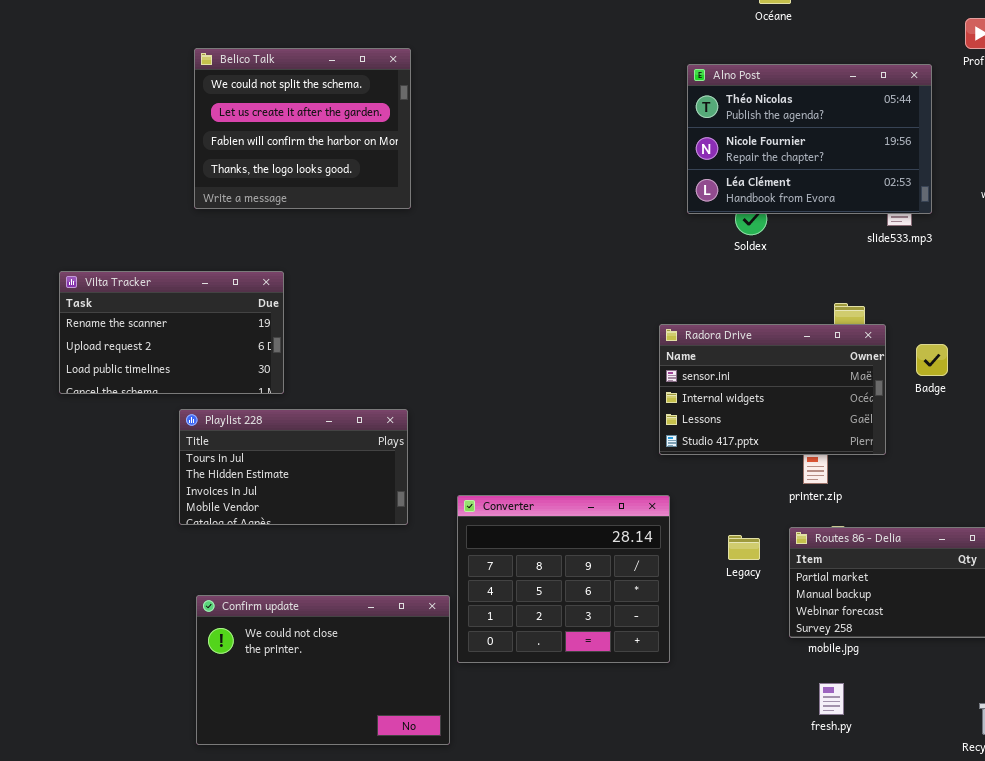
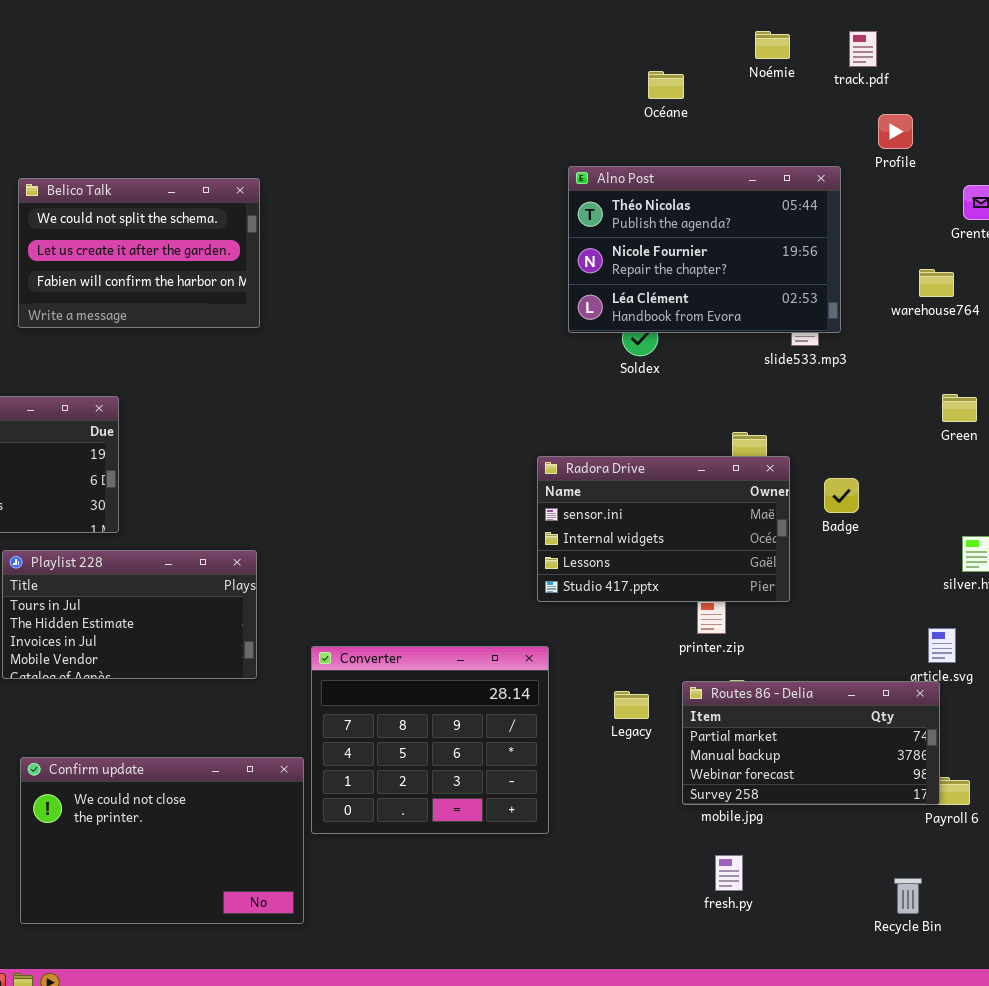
Belico Talk: [194,48,411,209] -> [18,178,260,328], resized

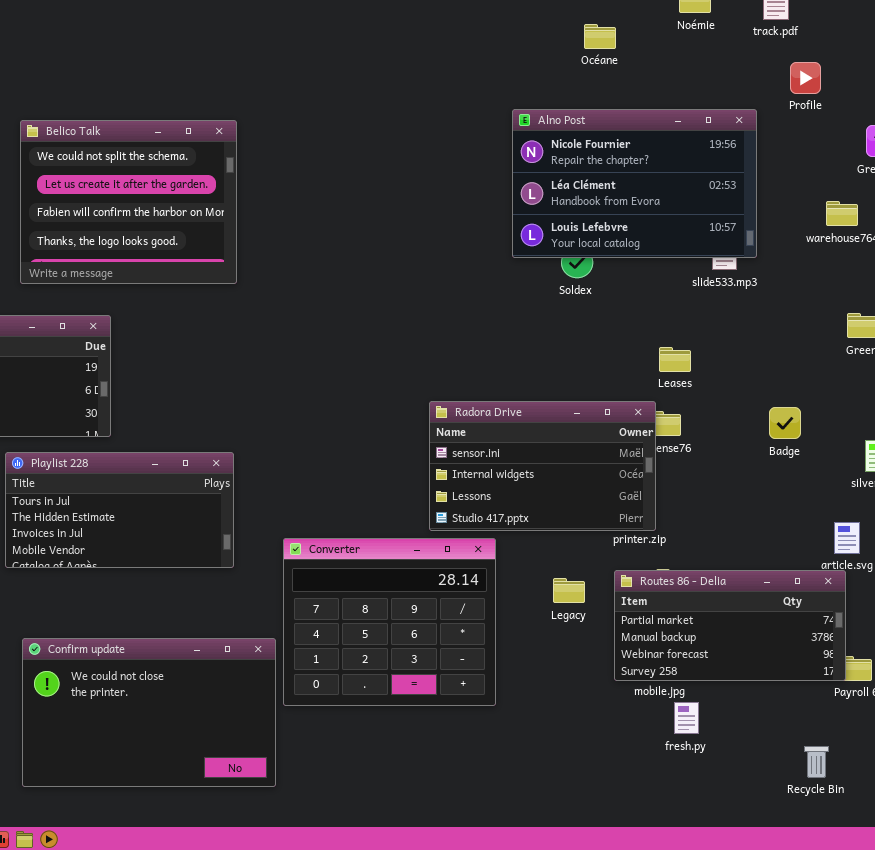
Alno Post: [568,166,841,333] -> [512,109,757,258], scrolled down 1 row
Belico Talk: [18,178,260,328] -> [20,120,237,284], resized
Radora Drive: [537,456,790,602] -> [429,401,656,531], moved
Badge: [824,478,859,513] -> [769,407,801,439], moved
fresh.py: [715,855,743,891] -> [674,702,699,734], moved

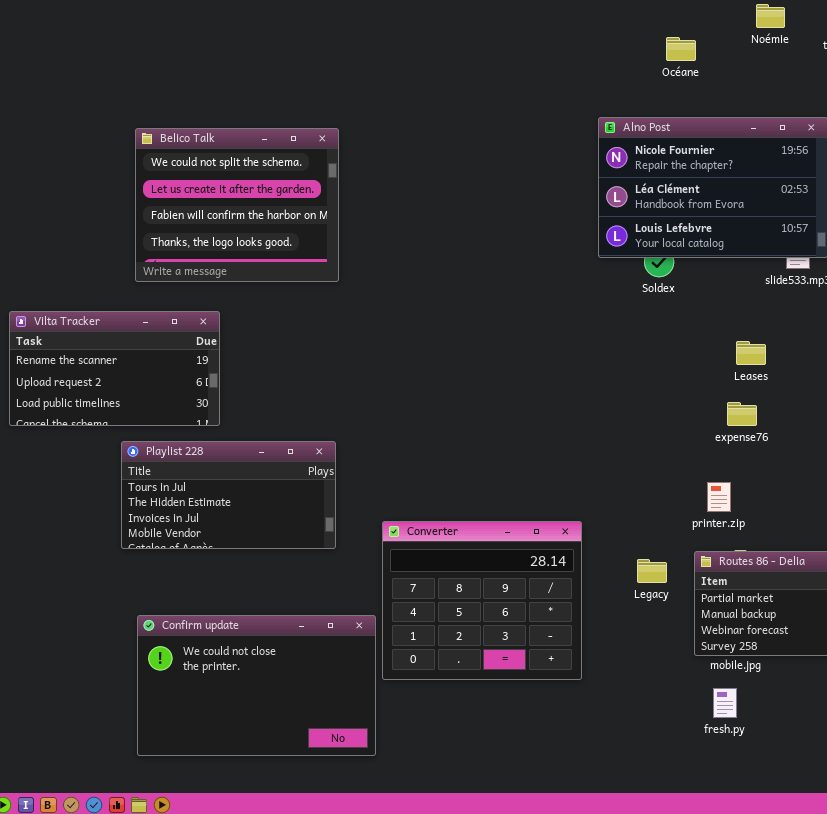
Radora Drive: [429,401,656,531] -> none, closed
fresh.py: [674,702,699,734] -> [713,688,737,718], moved

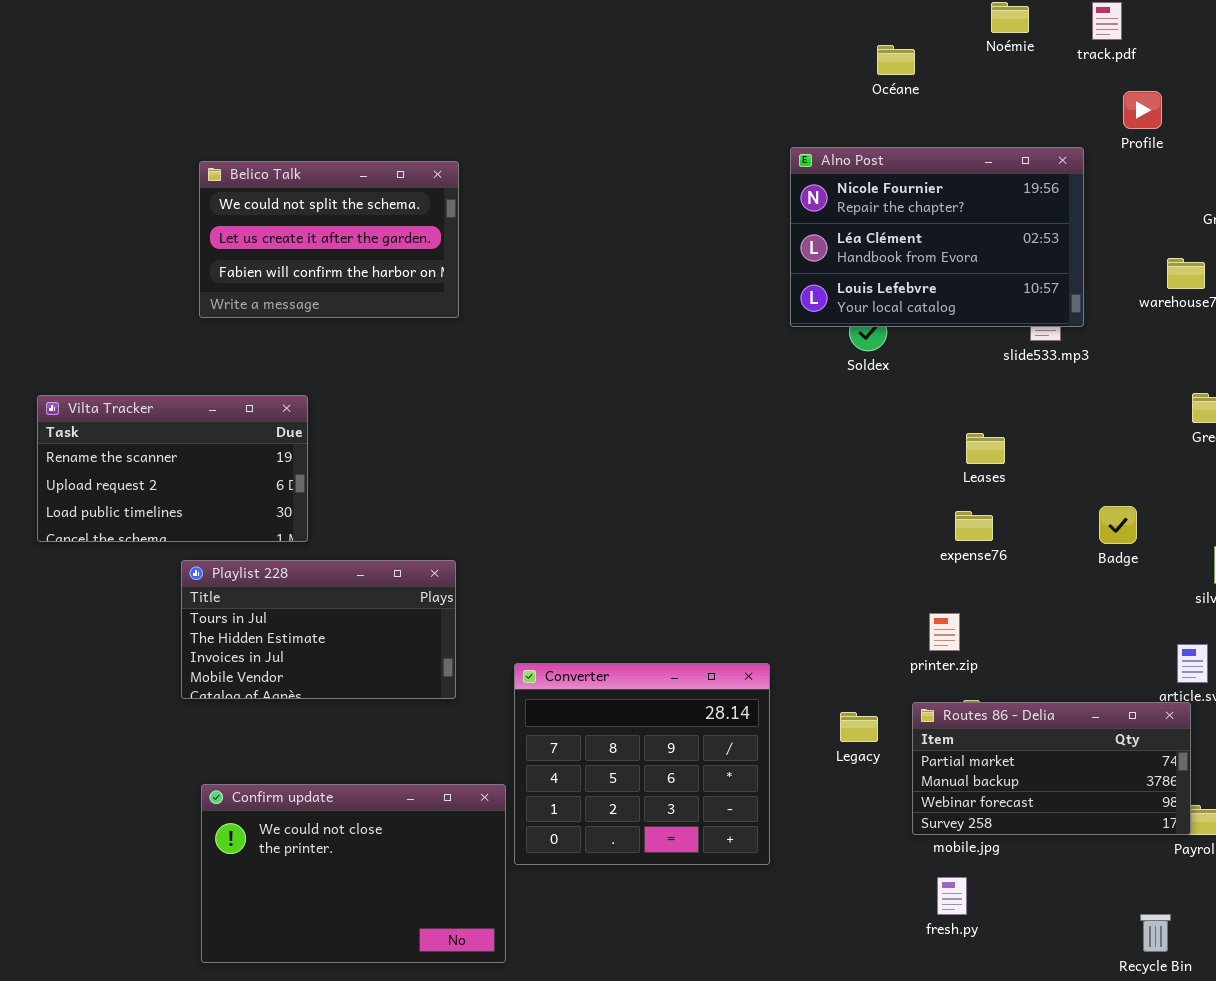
Belico Talk: [135,128,339,282] -> [199,161,459,318], resized

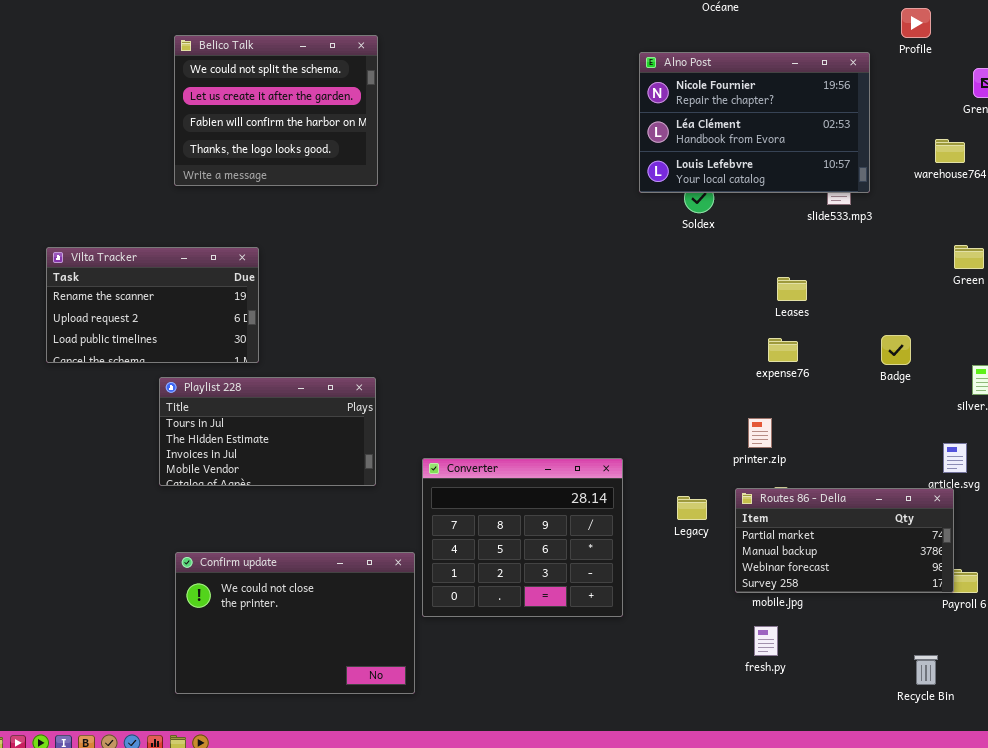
Belico Talk: [199,161,459,318] -> [174,35,378,186], resized

